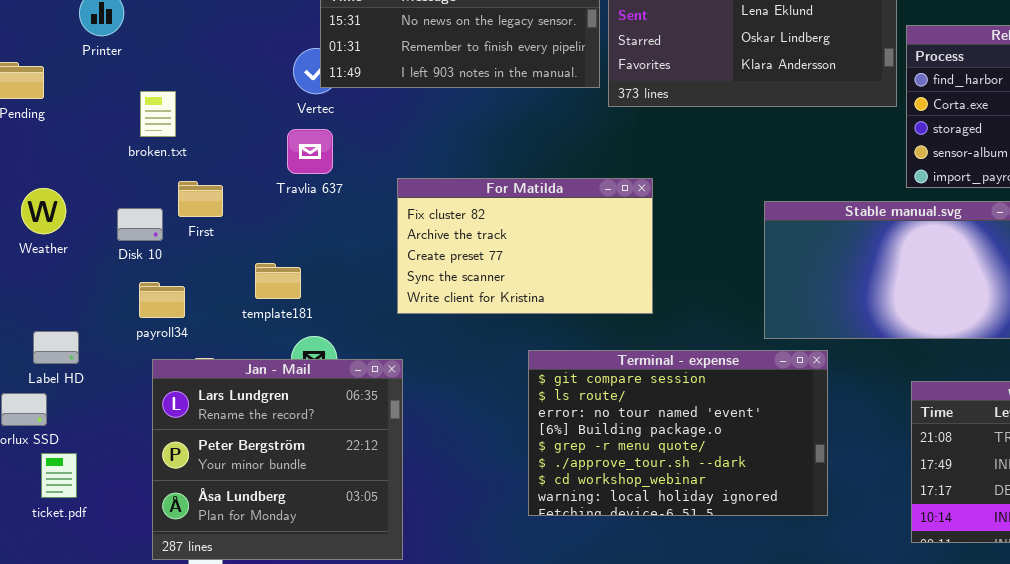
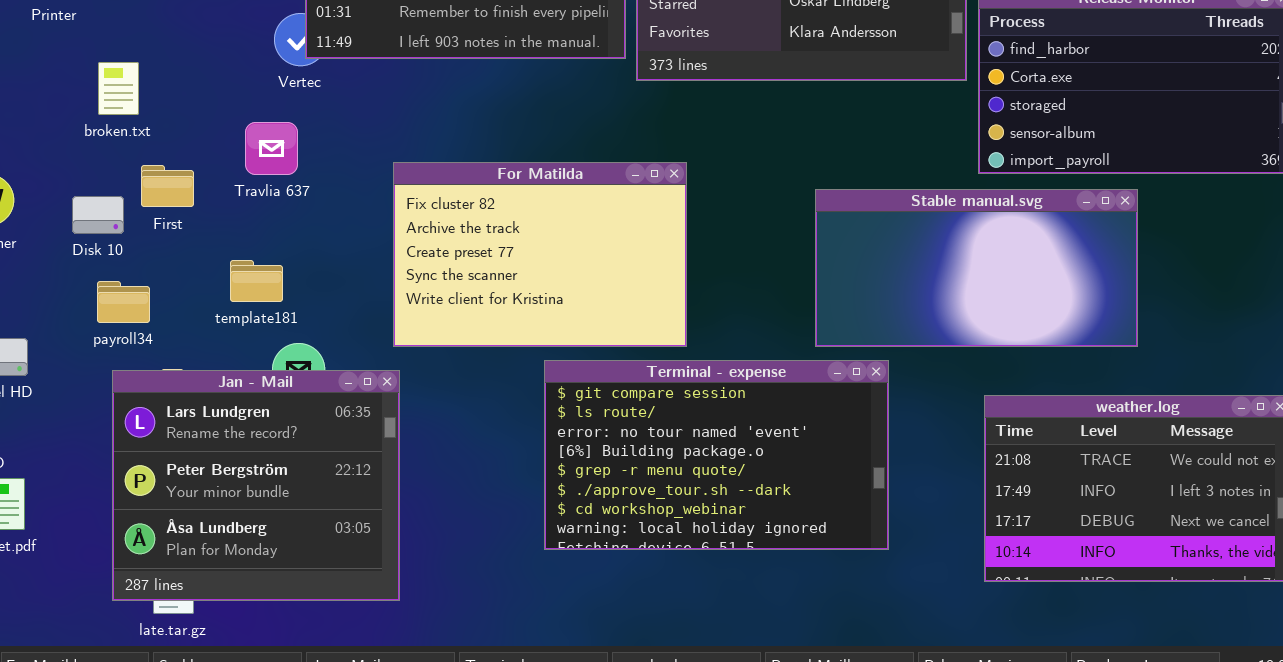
Travlia 637: [287,129,333,174] -> [245,122,298,175], moved
For Matilda: [397,178,653,314] -> [393,162,687,347], resized

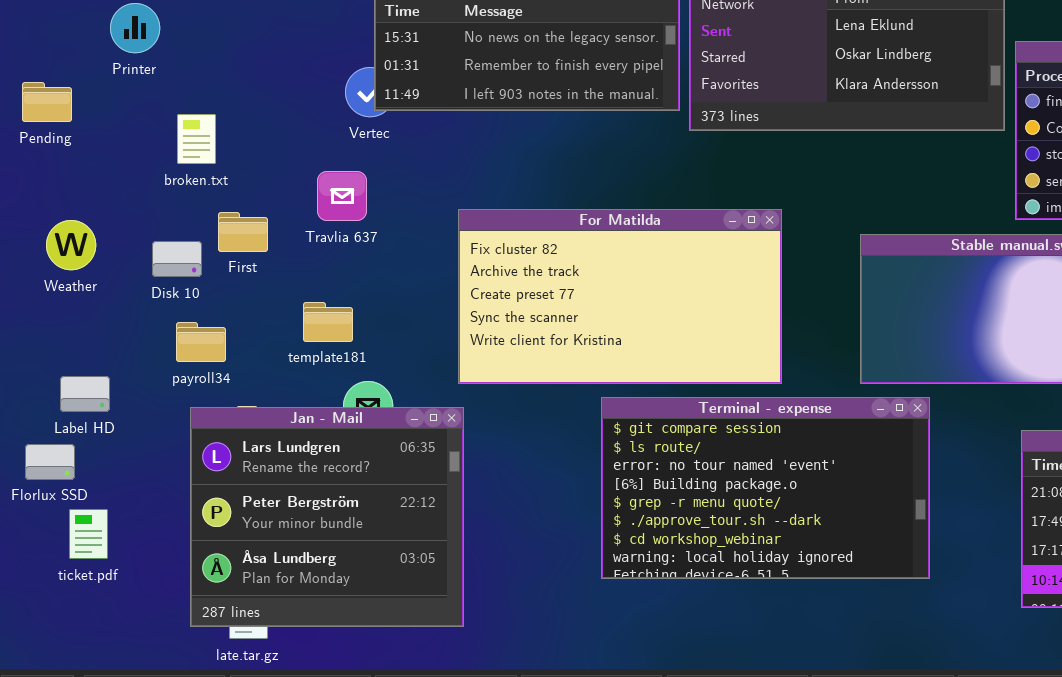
For Matilda: [393,162,687,347] -> [458,209,782,384], resized

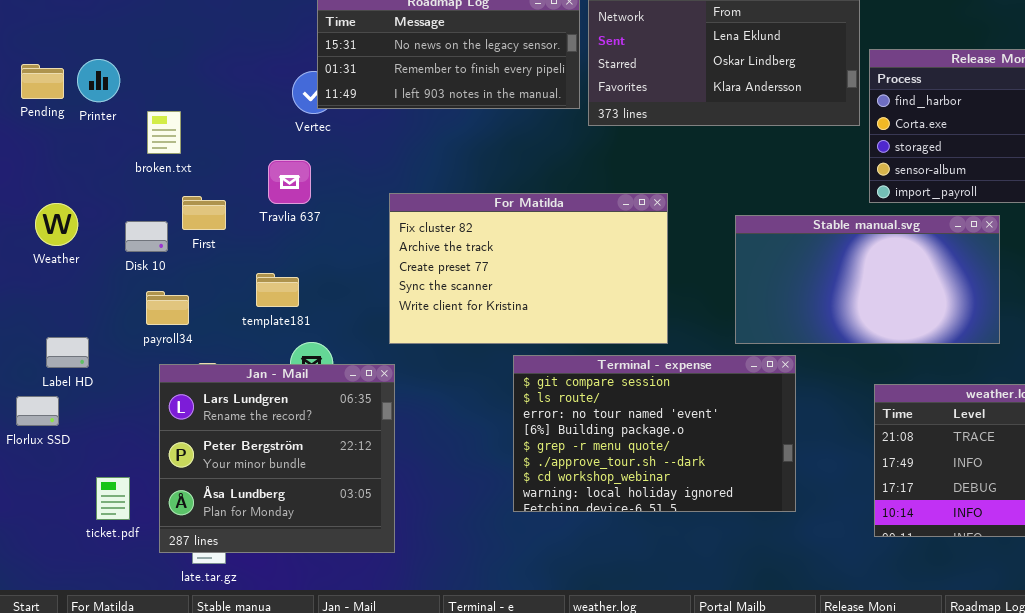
Printer: [110,3,160,53] -> [77,59,120,102], moved
Pending: [22,82,72,122] -> [21,64,64,99], moved
ticket.pdf: [69,509,108,559] -> [96,477,130,520], moved

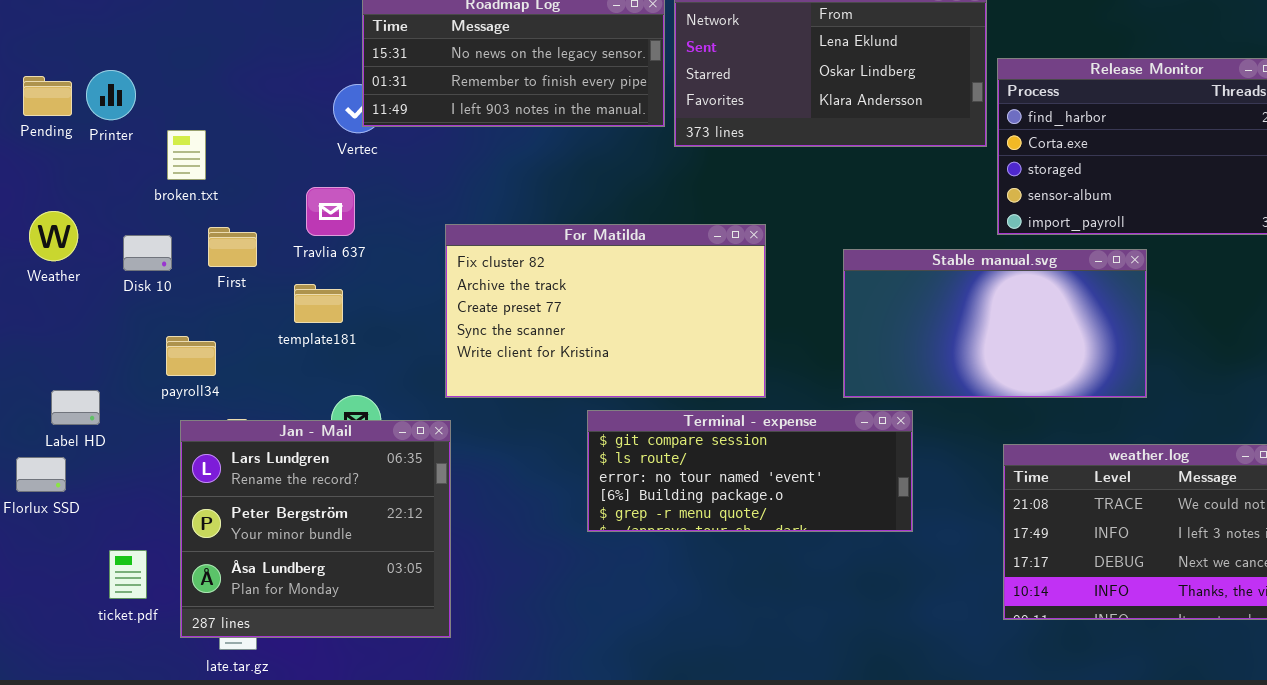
Weather: [35,203,78,246] -> [29,211,78,261], moved
Disk 10: [125,221,168,252] -> [123,235,172,271], moved
template181: [256,273,299,307] -> [294,284,343,323], moved
Terminal - expense: [513,355,796,512] -> [587,410,913,532], resized

